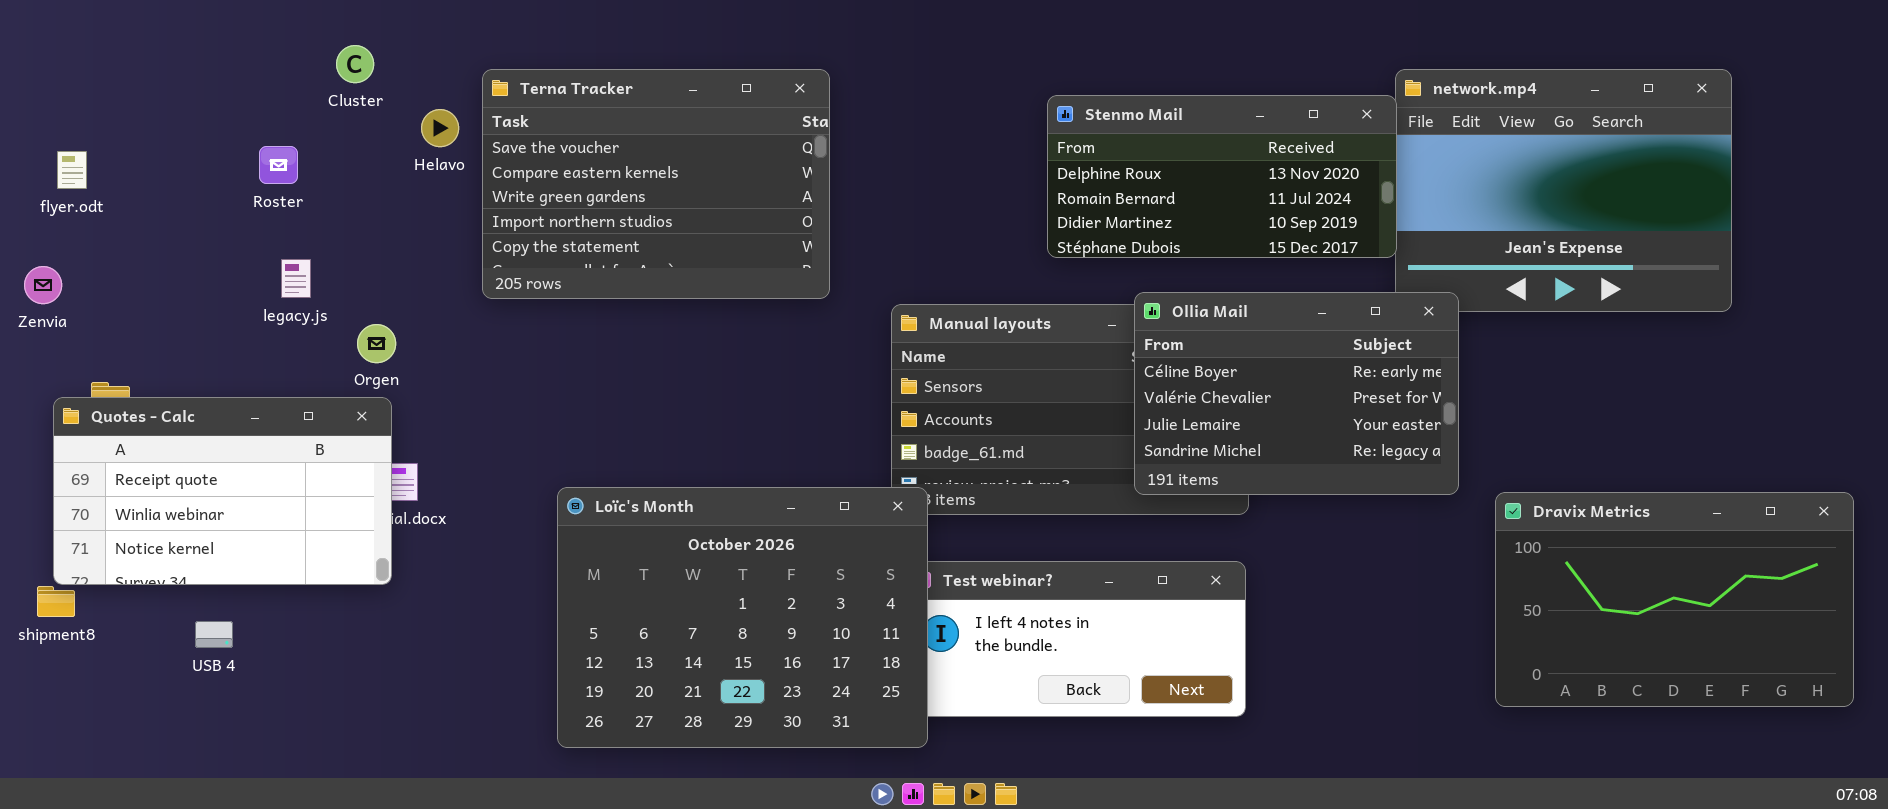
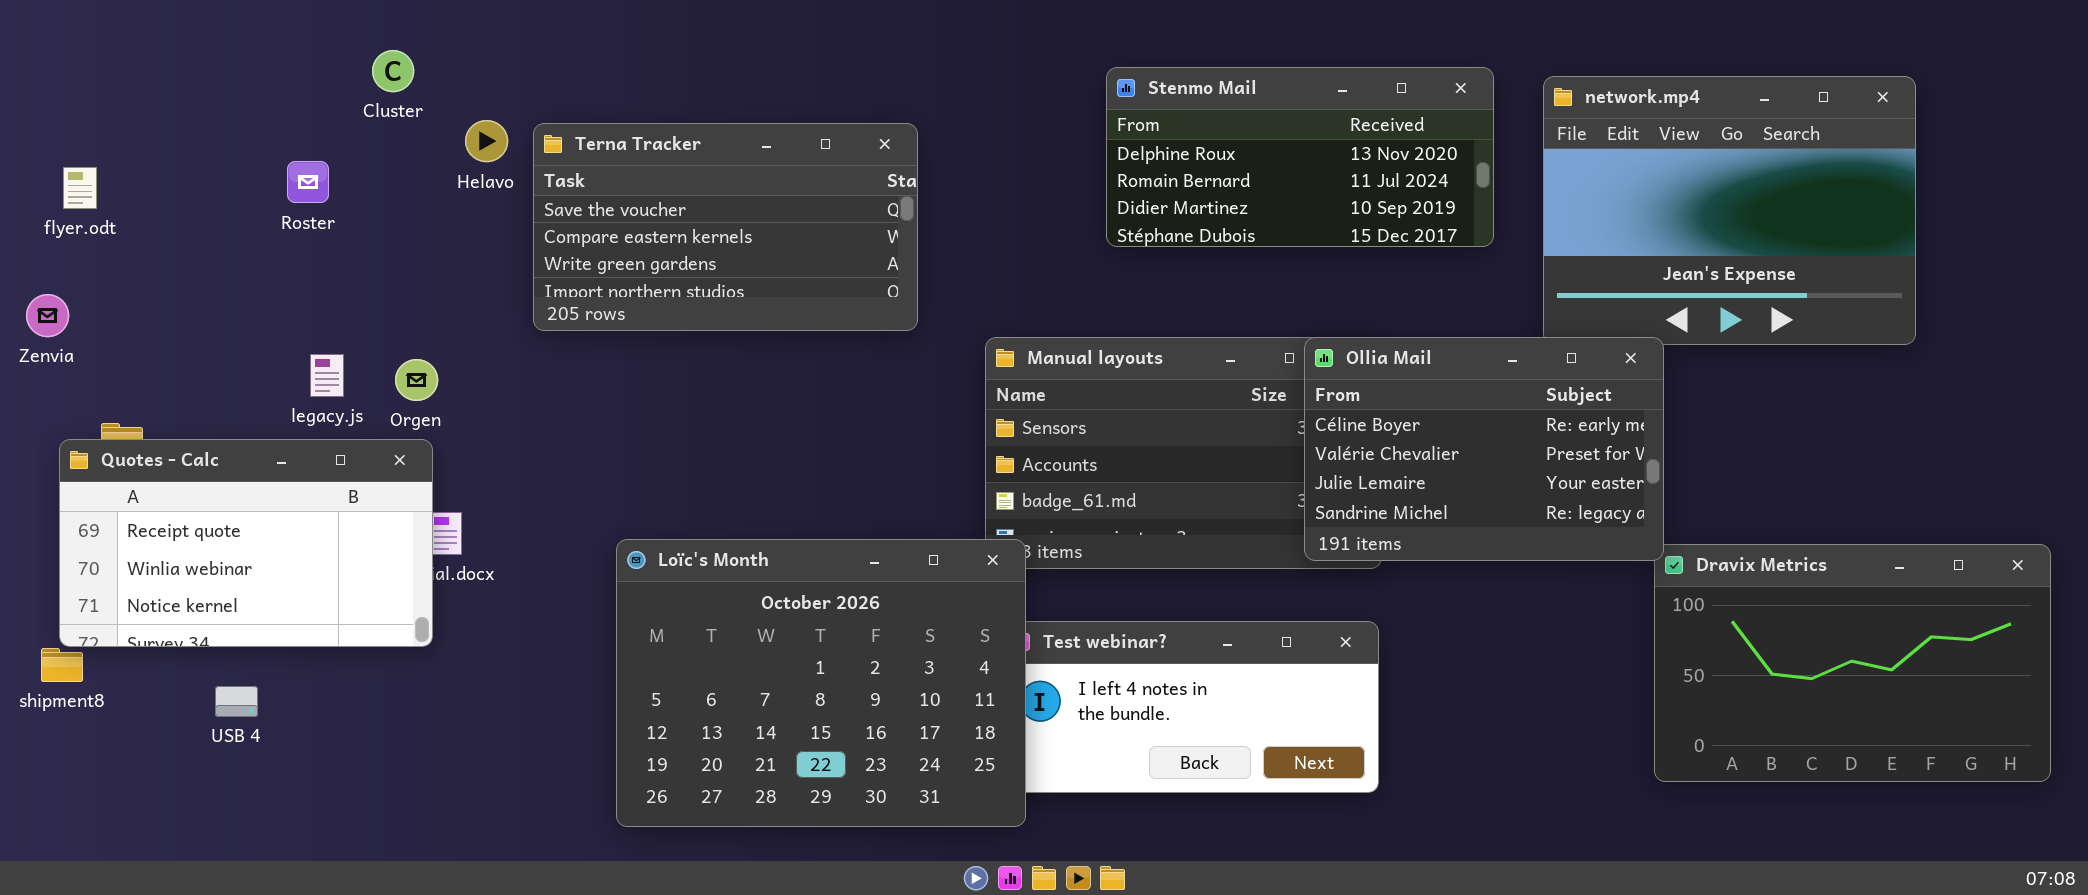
Terna Tracker: [482,69,830,299] -> [533,123,918,331], resized
Stenmo Mail: [1047,95,1397,258] -> [1106,67,1494,247], moved
legacy.js: [281,259,311,298] -> [310,354,344,397], moved
Ollia Mail: [1134,292,1459,495] -> [1304,337,1664,561], moved

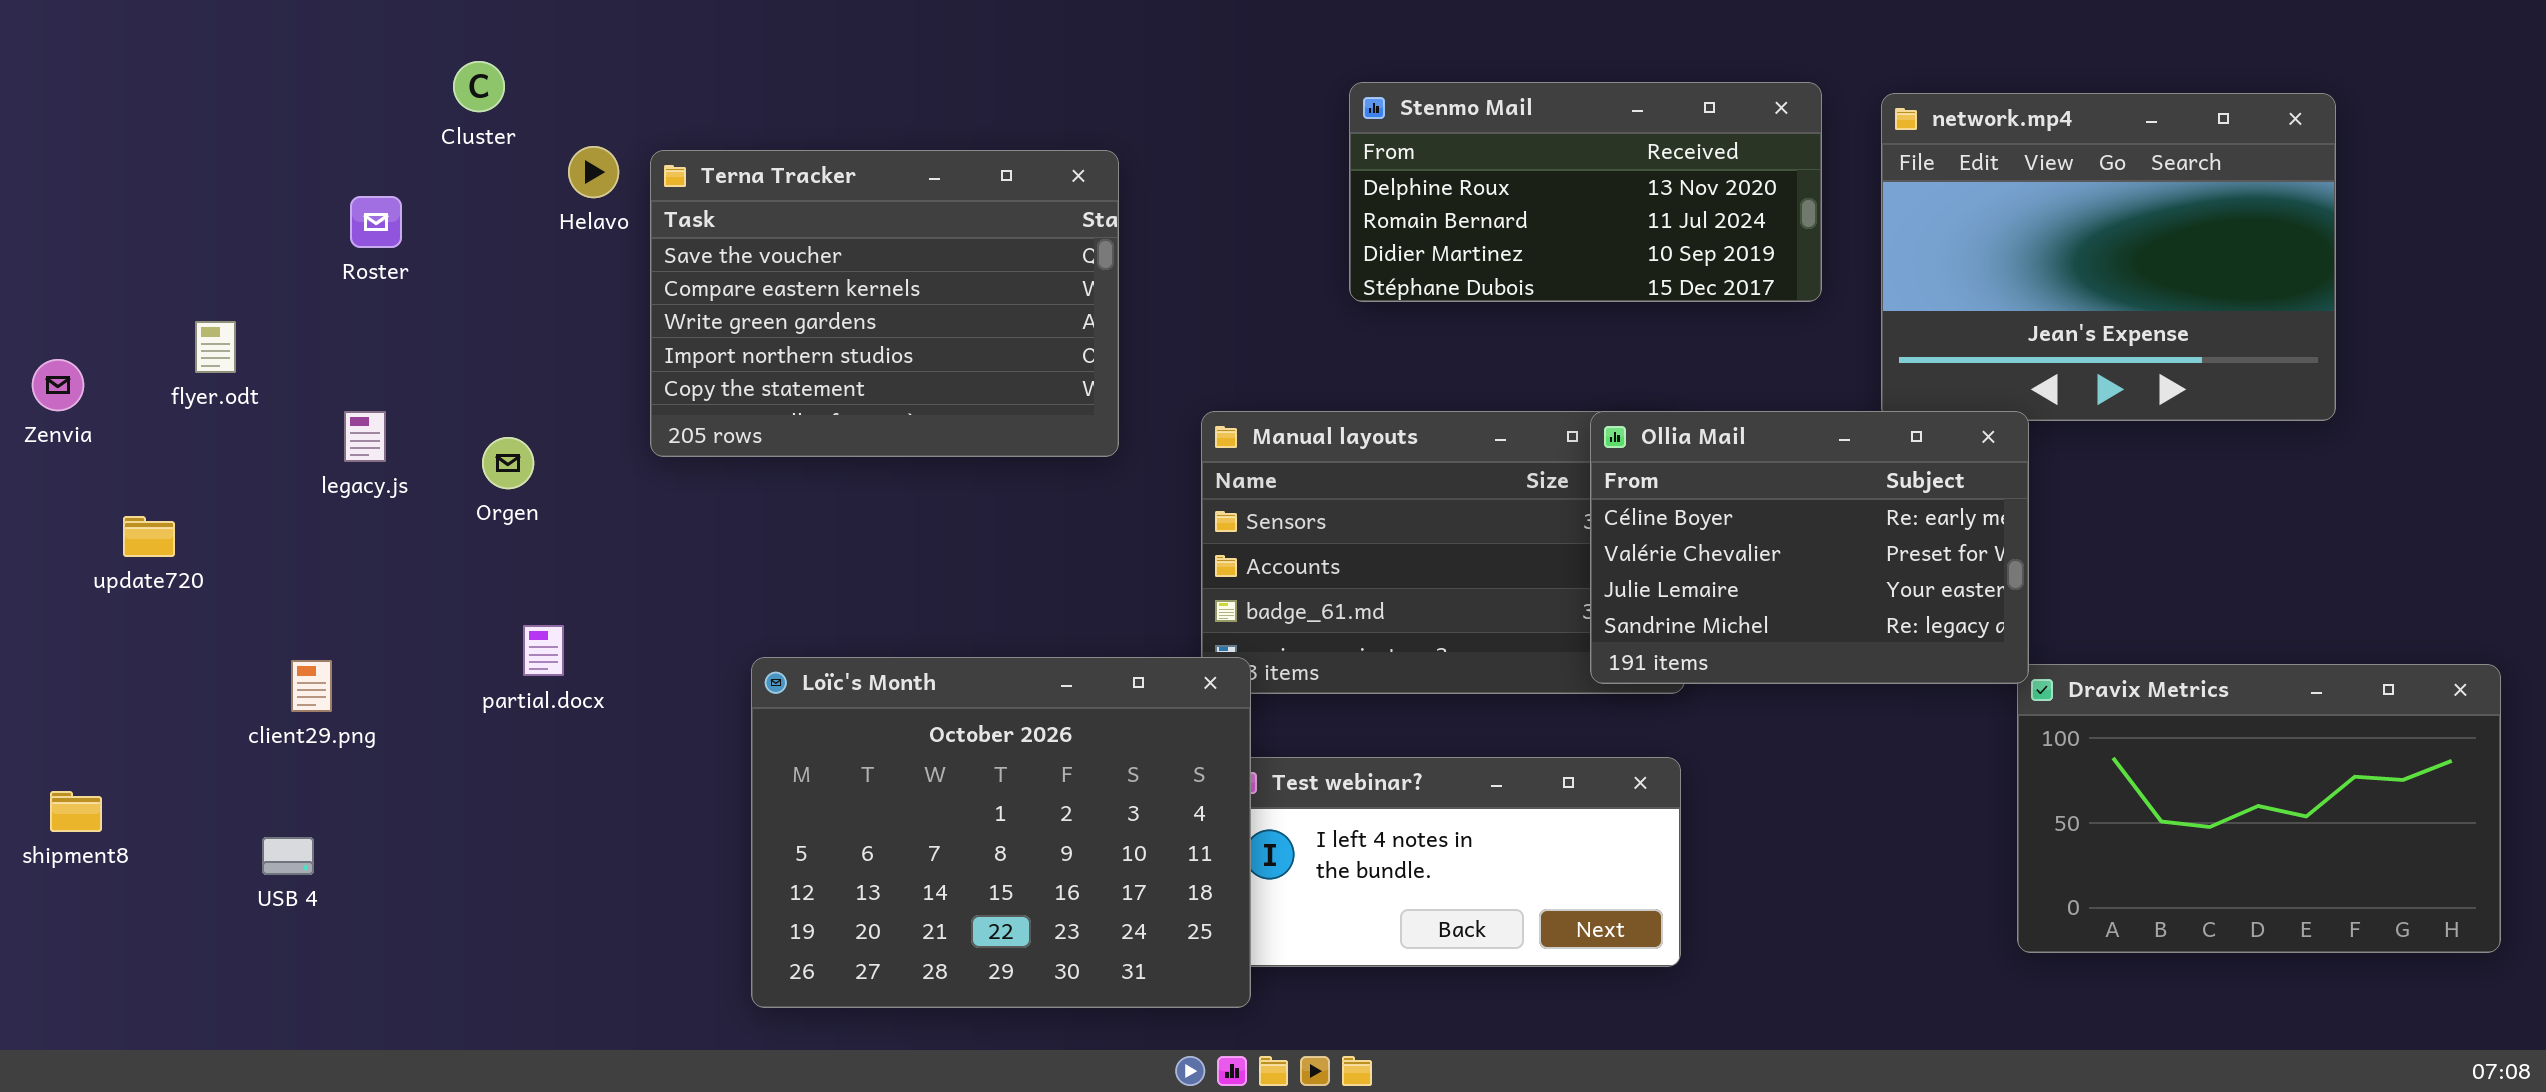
Terna Tracker: [533,123,918,331] -> [650,150,1119,457], resized
flyer.odt: [63,167,97,209] -> [195,321,236,373], moved
legacy.js: [310,354,344,397] -> [344,411,386,462], moved
Quotes - Calc: [59,439,433,647] -> none, closed

